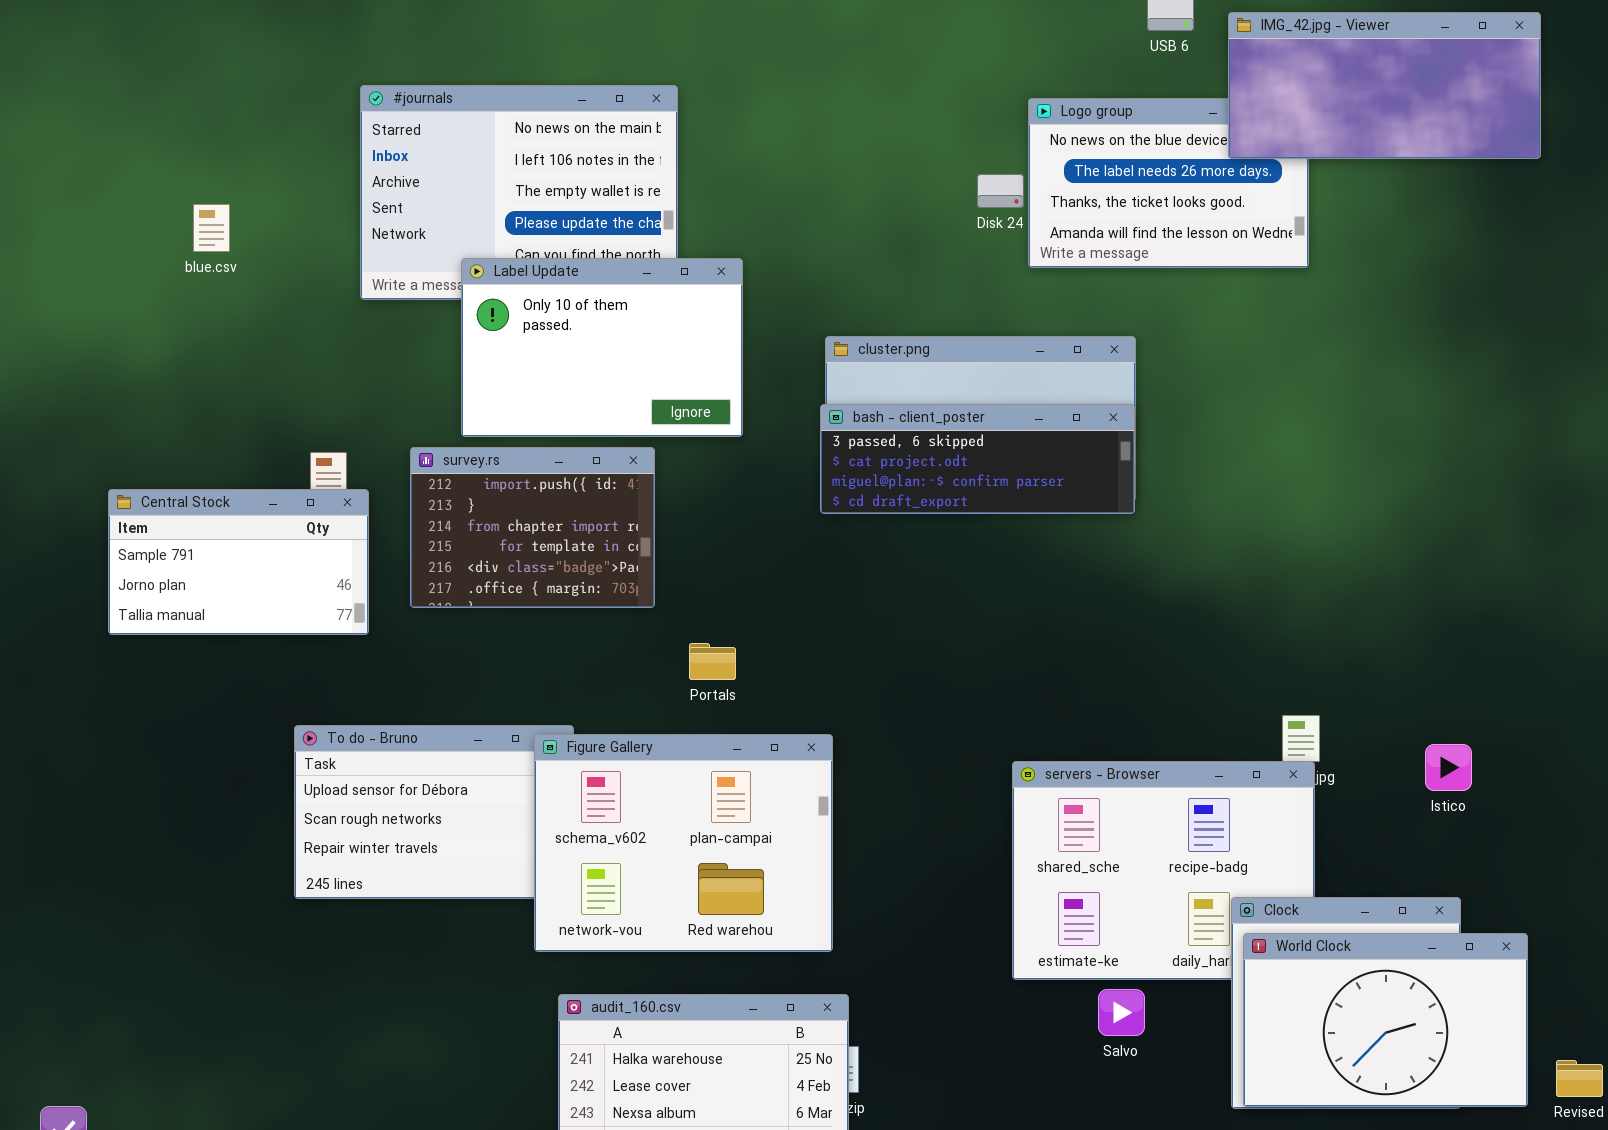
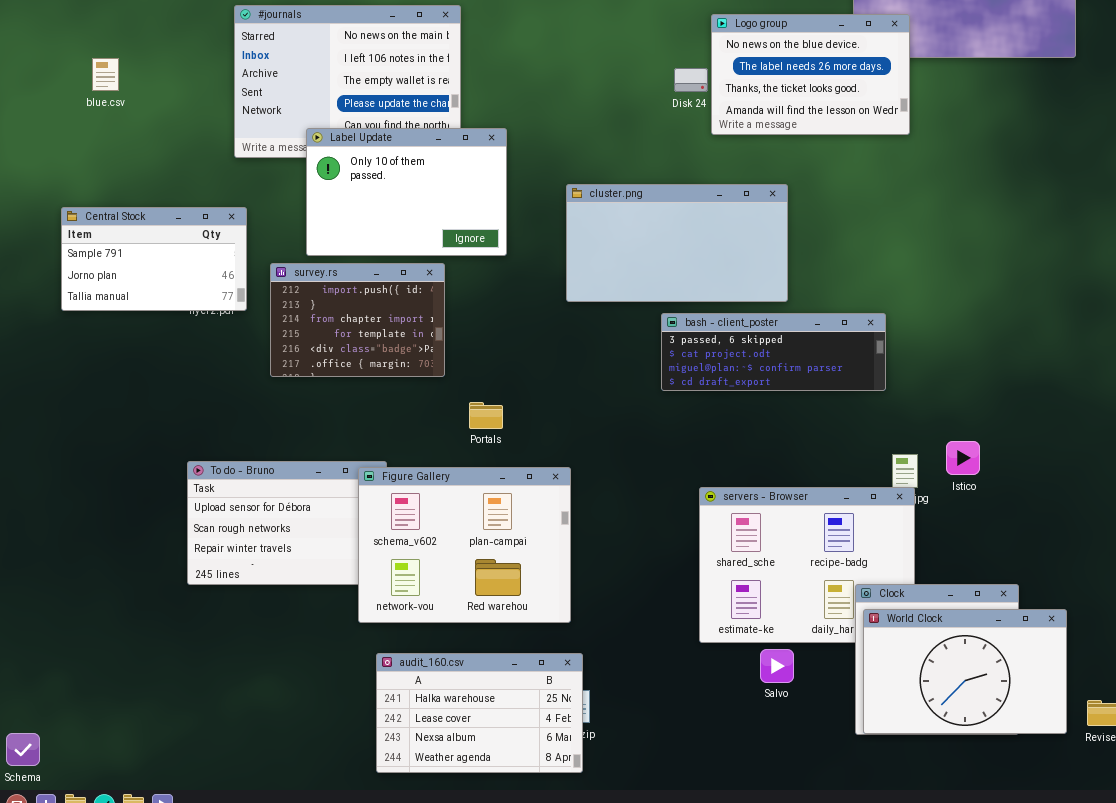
Logo group: [1028,98,1309,268] -> [711,14,910,135], raised
blue.csv: [193,204,230,252] -> [92,58,119,91], moved
bash - client_poster: [820,404,1135,514] -> [661,313,886,391], moved
Central Stock: [108,489,369,635] -> [61,207,247,311], moved
Istico: [1425,744,1472,791] -> [946,441,980,475], moved

